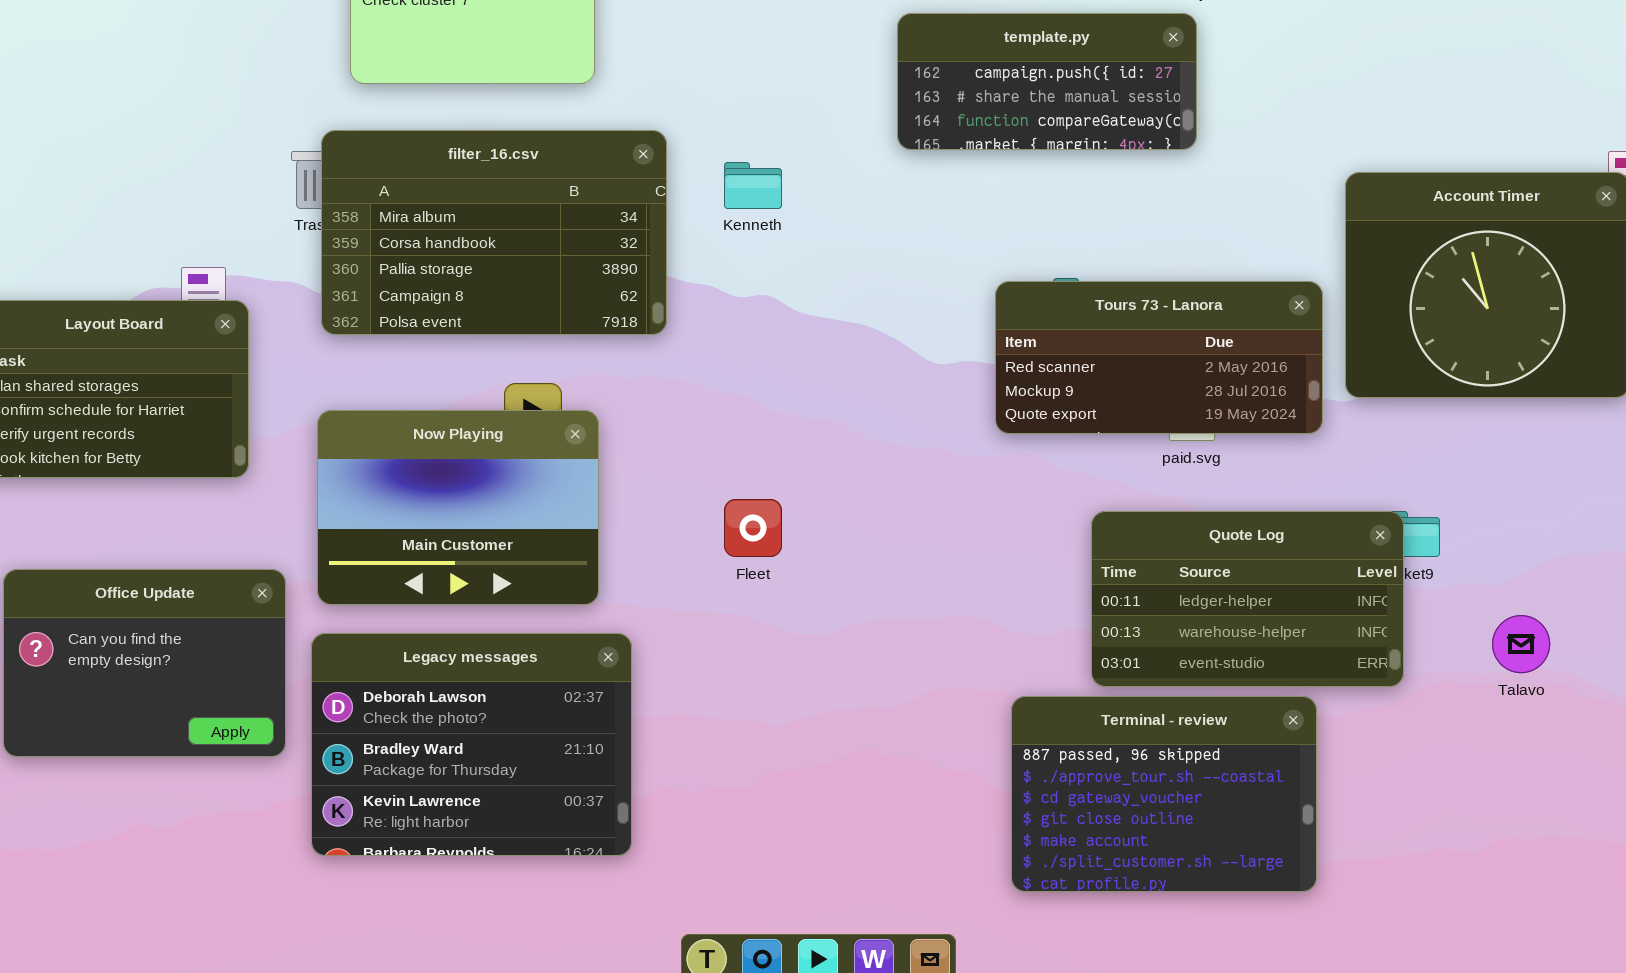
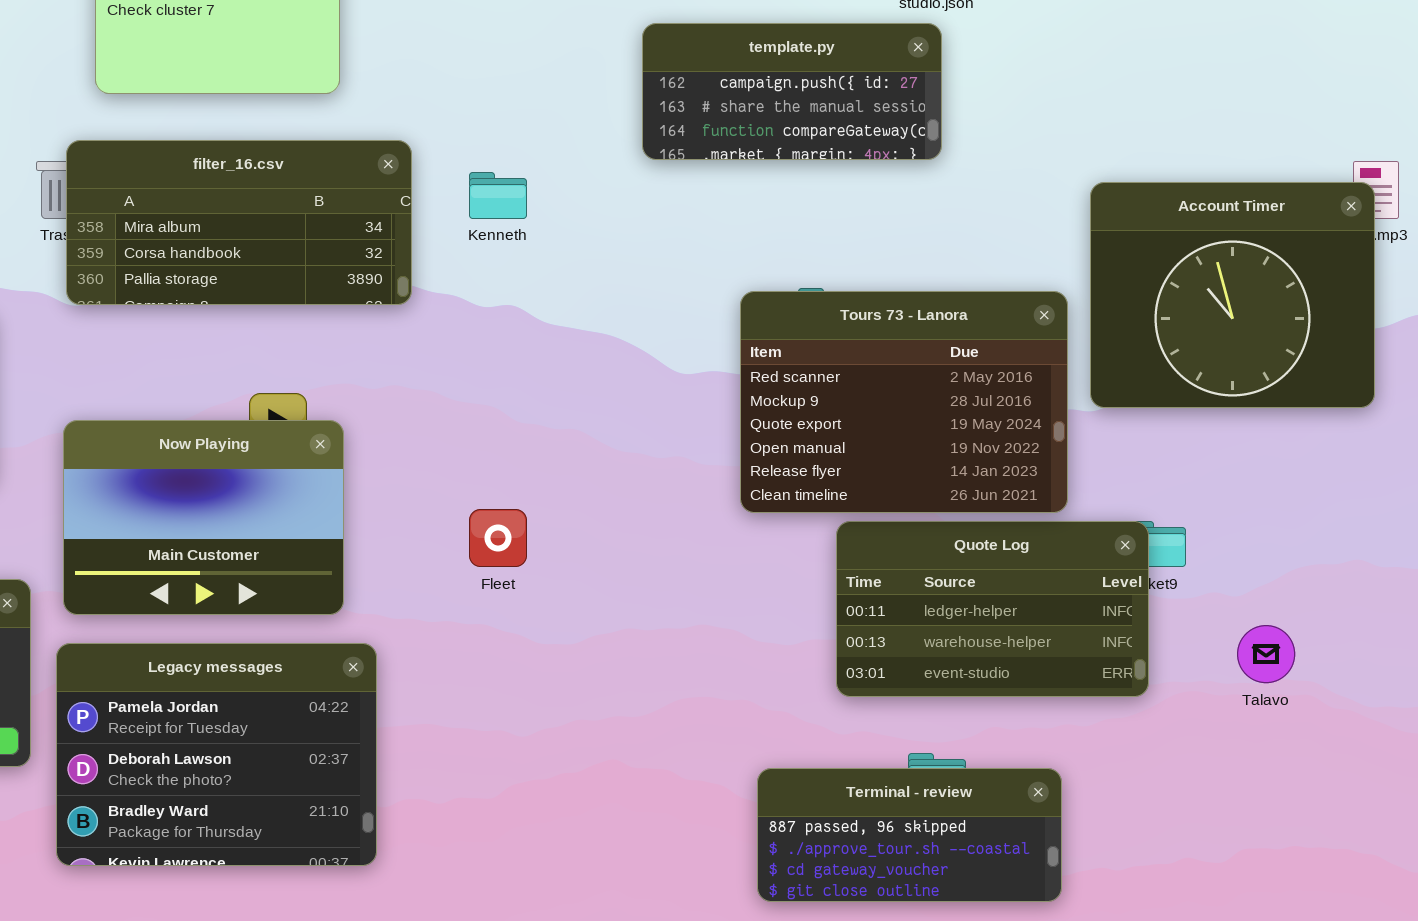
filter_16.csv: [321,130,667,335] -> [66,140,412,305], resized
Tours 73 - Lanora: [995,281,1323,434] -> [740,291,1068,513], resized
Legacy messages: [311,633,632,856] -> [56,643,377,866], scrolled up 1 row
Terminal - review: [1011,696,1317,892] -> [757,768,1062,902], resized

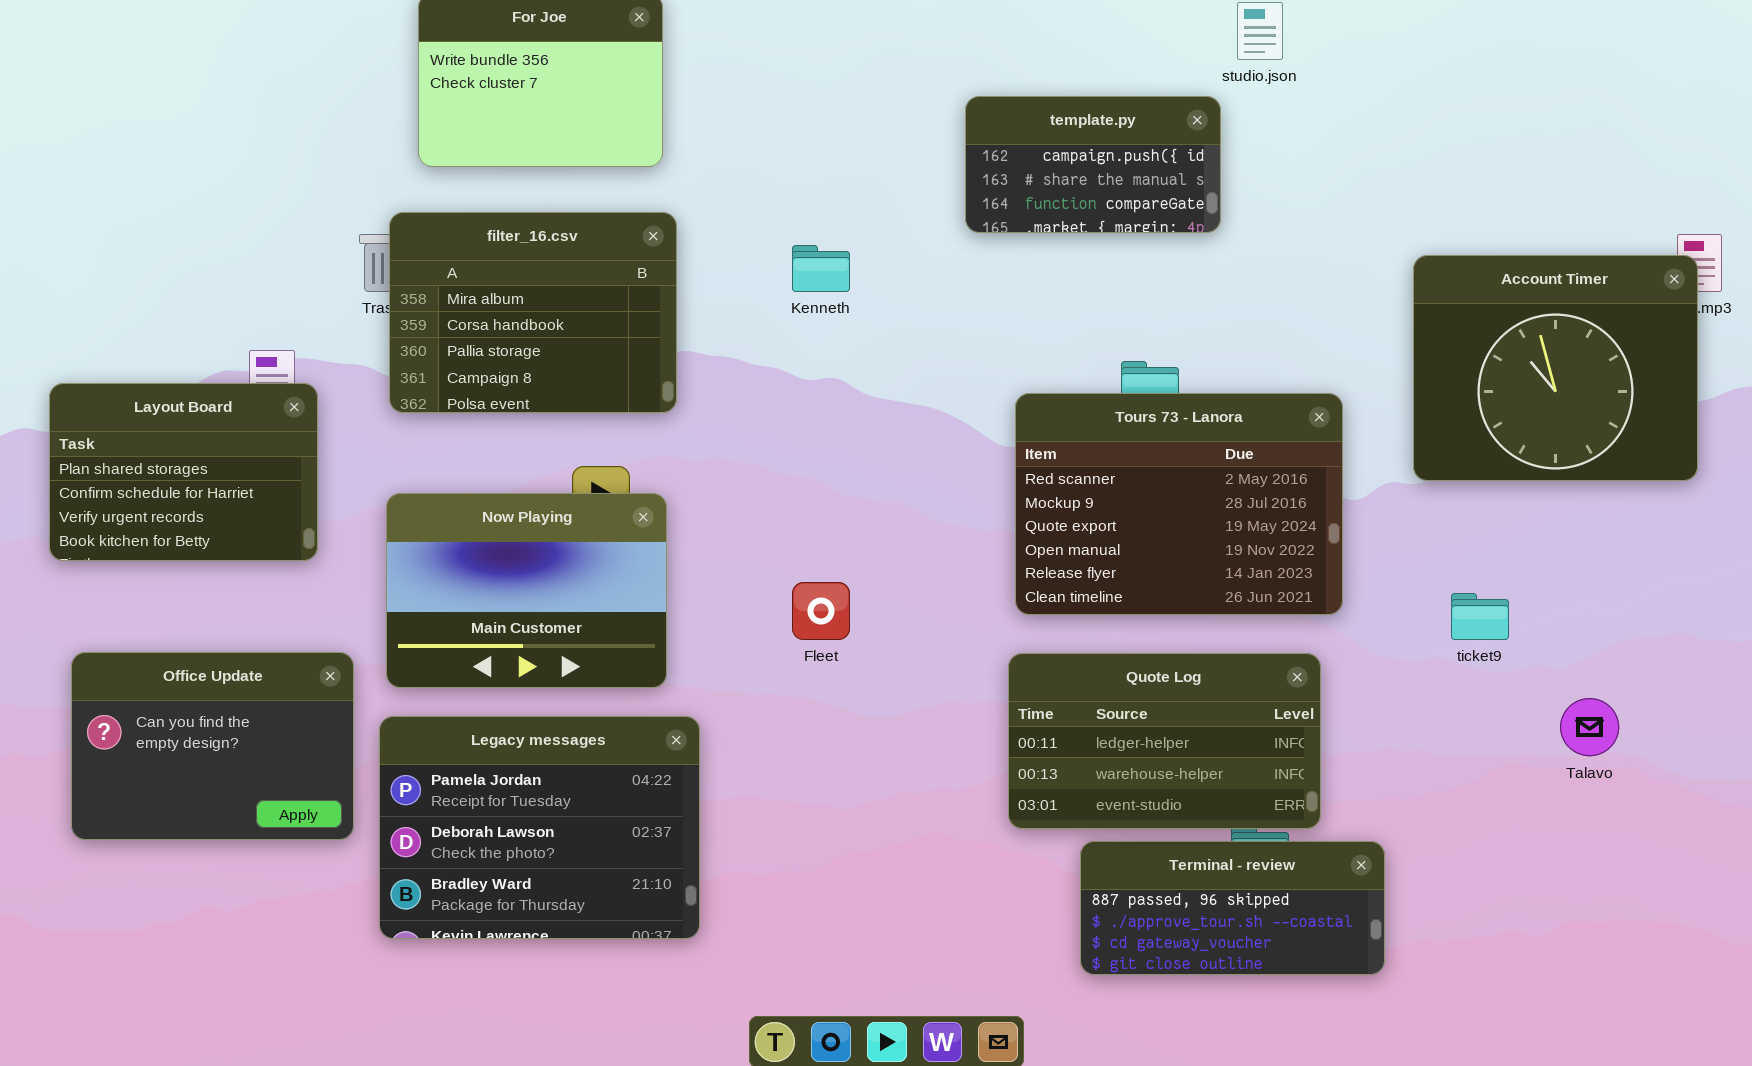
template.py: [642,23,942,160] -> [965,96,1221,233], resized
filter_16.csv: [66,140,412,305] -> [389,212,677,413], resized
Tours 73 - Lanora: [740,291,1068,513] -> [1015,393,1343,615], moved
Quote Log: [836,521,1149,697] -> [1008,653,1321,829], moved

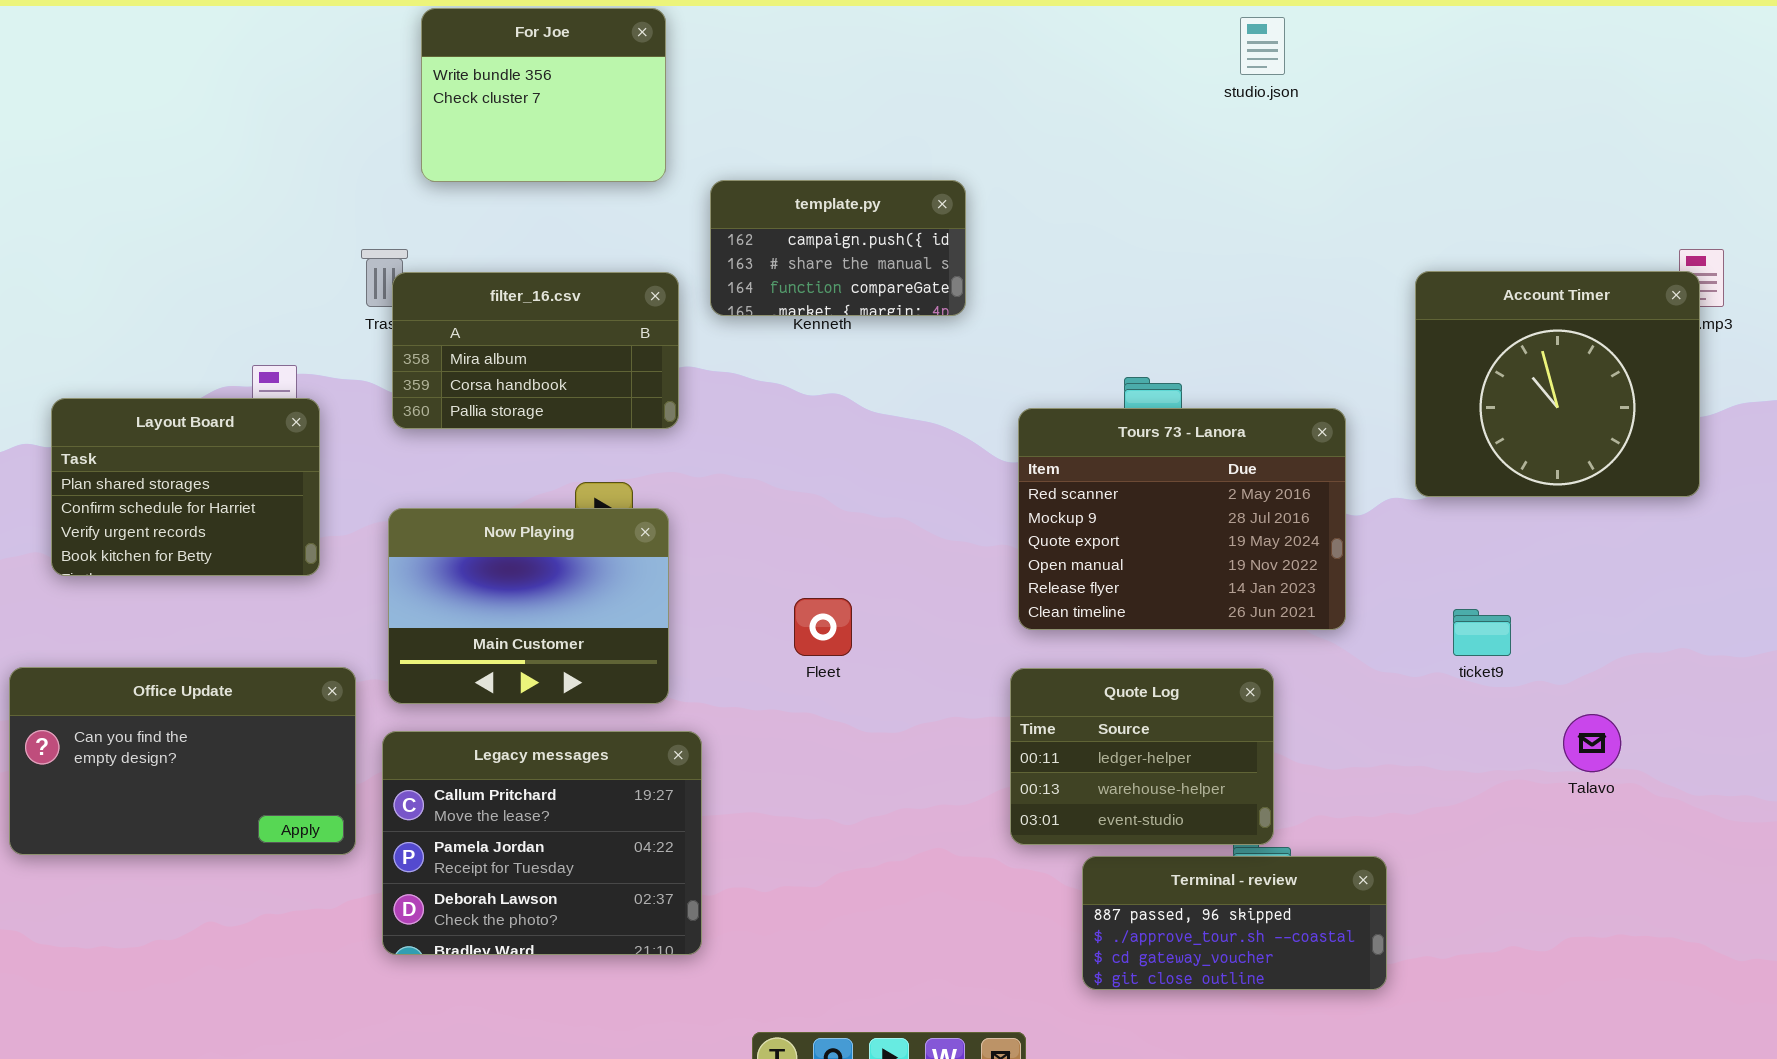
template.py: [965,96,1221,233] -> [710,180,966,316], moved
filter_16.csv: [389,212,677,413] -> [392,272,679,429], resized
Office Update: [71,652,354,840] -> [9,667,356,855], resized
Quote Log: [1008,653,1321,829] -> [1010,668,1274,845], resized
Legacy messages: [379,716,700,939] -> [382,731,702,955], scrolled up 1 row

